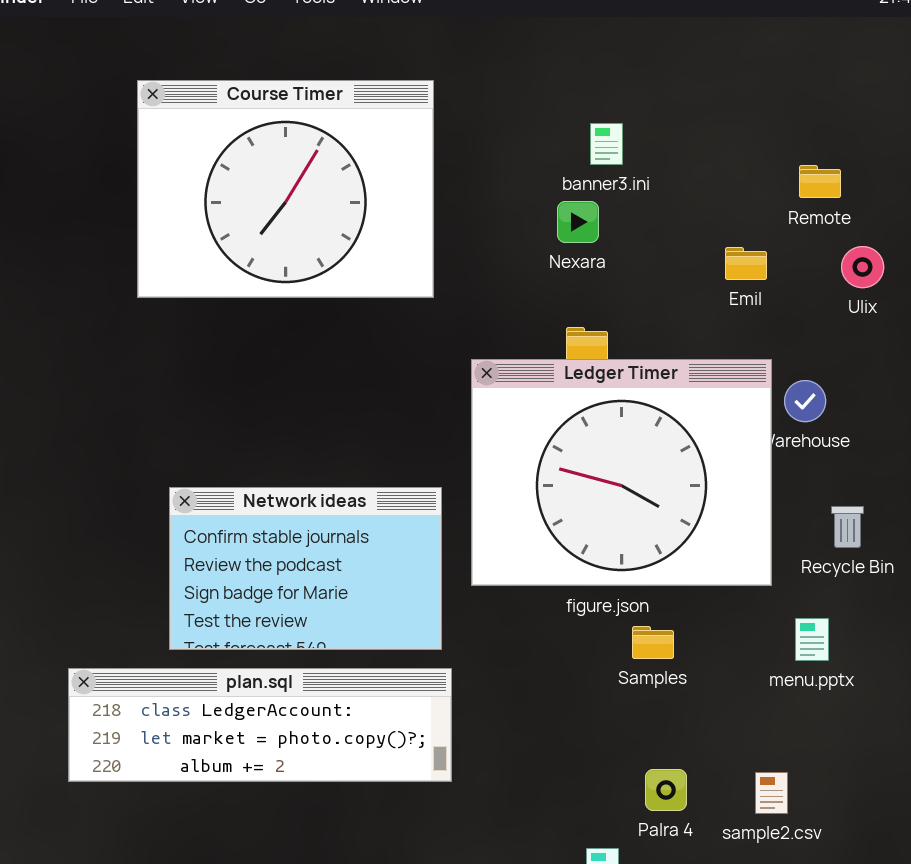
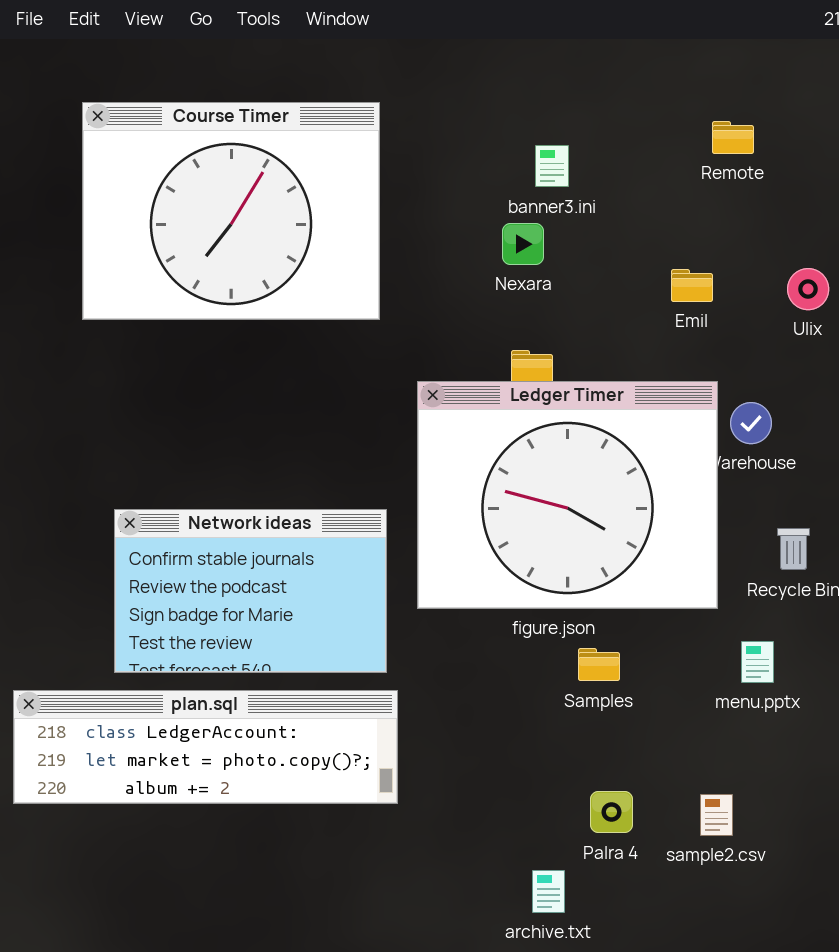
Remote: [799,165,841,198] -> [712,121,754,154], moved

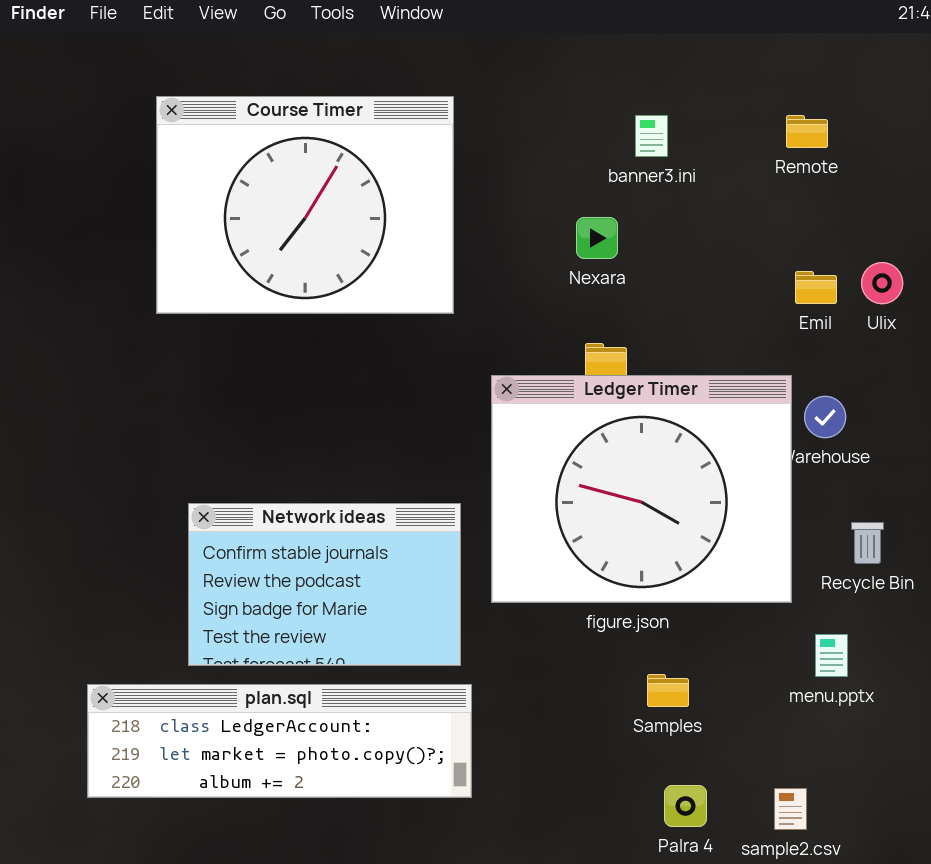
banner3.ini: [535,145,569,187] -> [635,115,668,157], moved
Emil: [671,269,713,302] -> [795,271,837,304], moved
Samples: [578,648,620,681] -> [647,674,689,707], moved

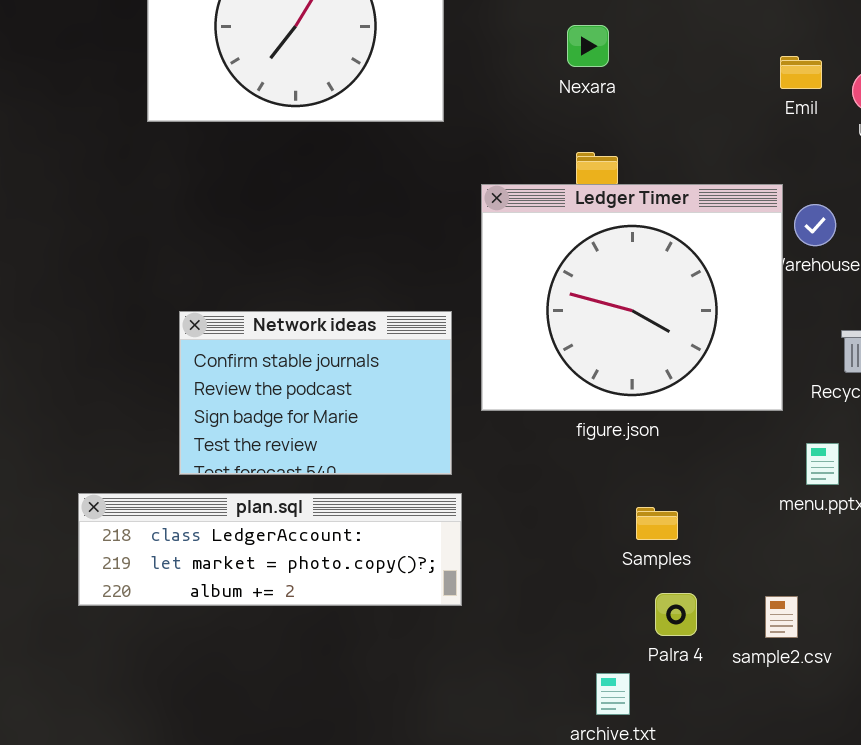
Emil: [795,271,837,304] -> [780,56,822,89], moved
Samples: [647,674,689,707] -> [636,507,678,540], moved

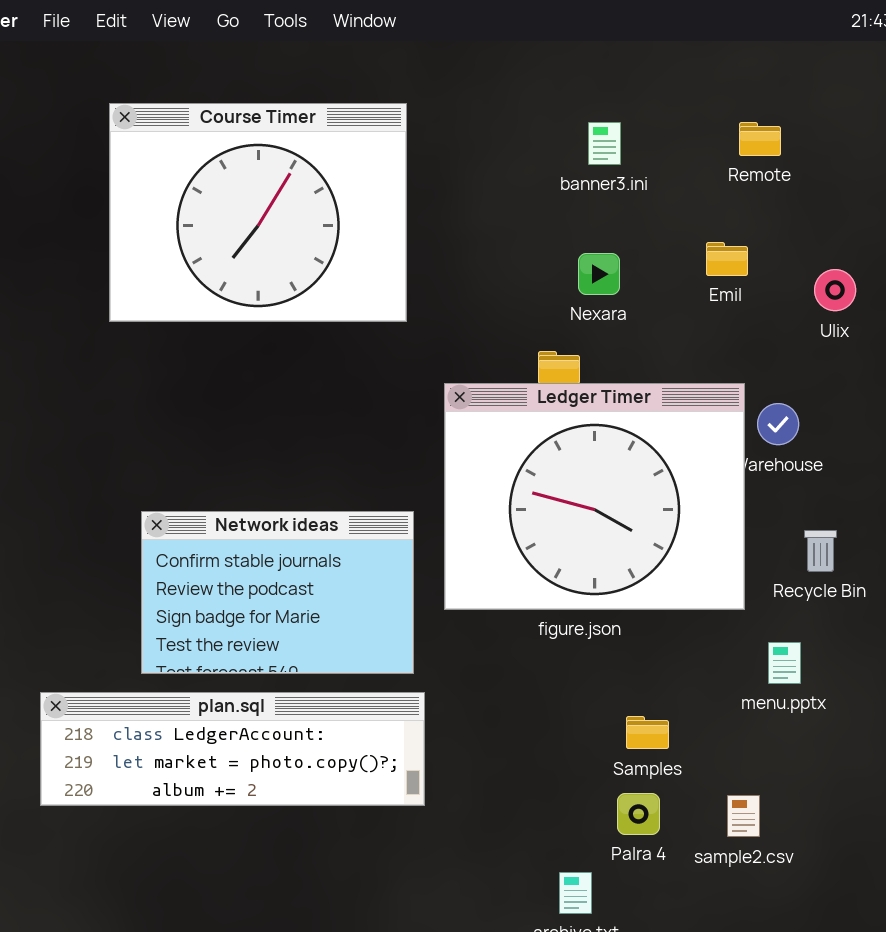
Nexara: [567,25,609,67] -> [578,253,620,295], moved
Emil: [780,56,822,89] -> [706,242,748,276], moved
Samples: [636,507,678,540] -> [626,716,669,749], moved

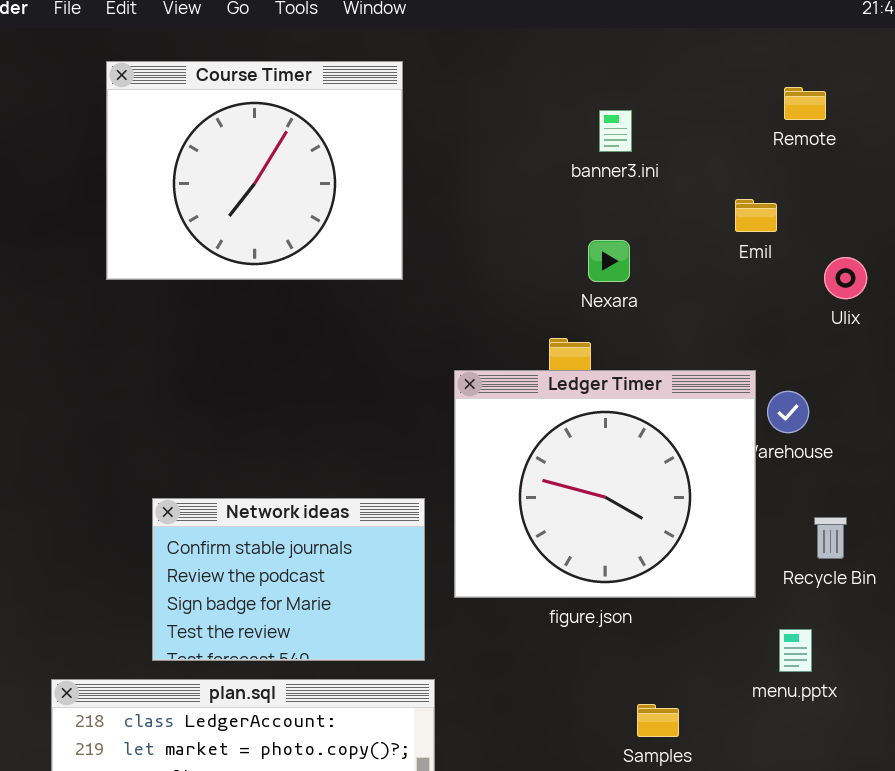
Course Timer: [109,103,407,322] -> [106,61,403,280], moved
Remote: [739,122,781,156] -> [784,87,826,120], moved
Emil: [706,242,748,276] -> [735,199,777,232], moved

